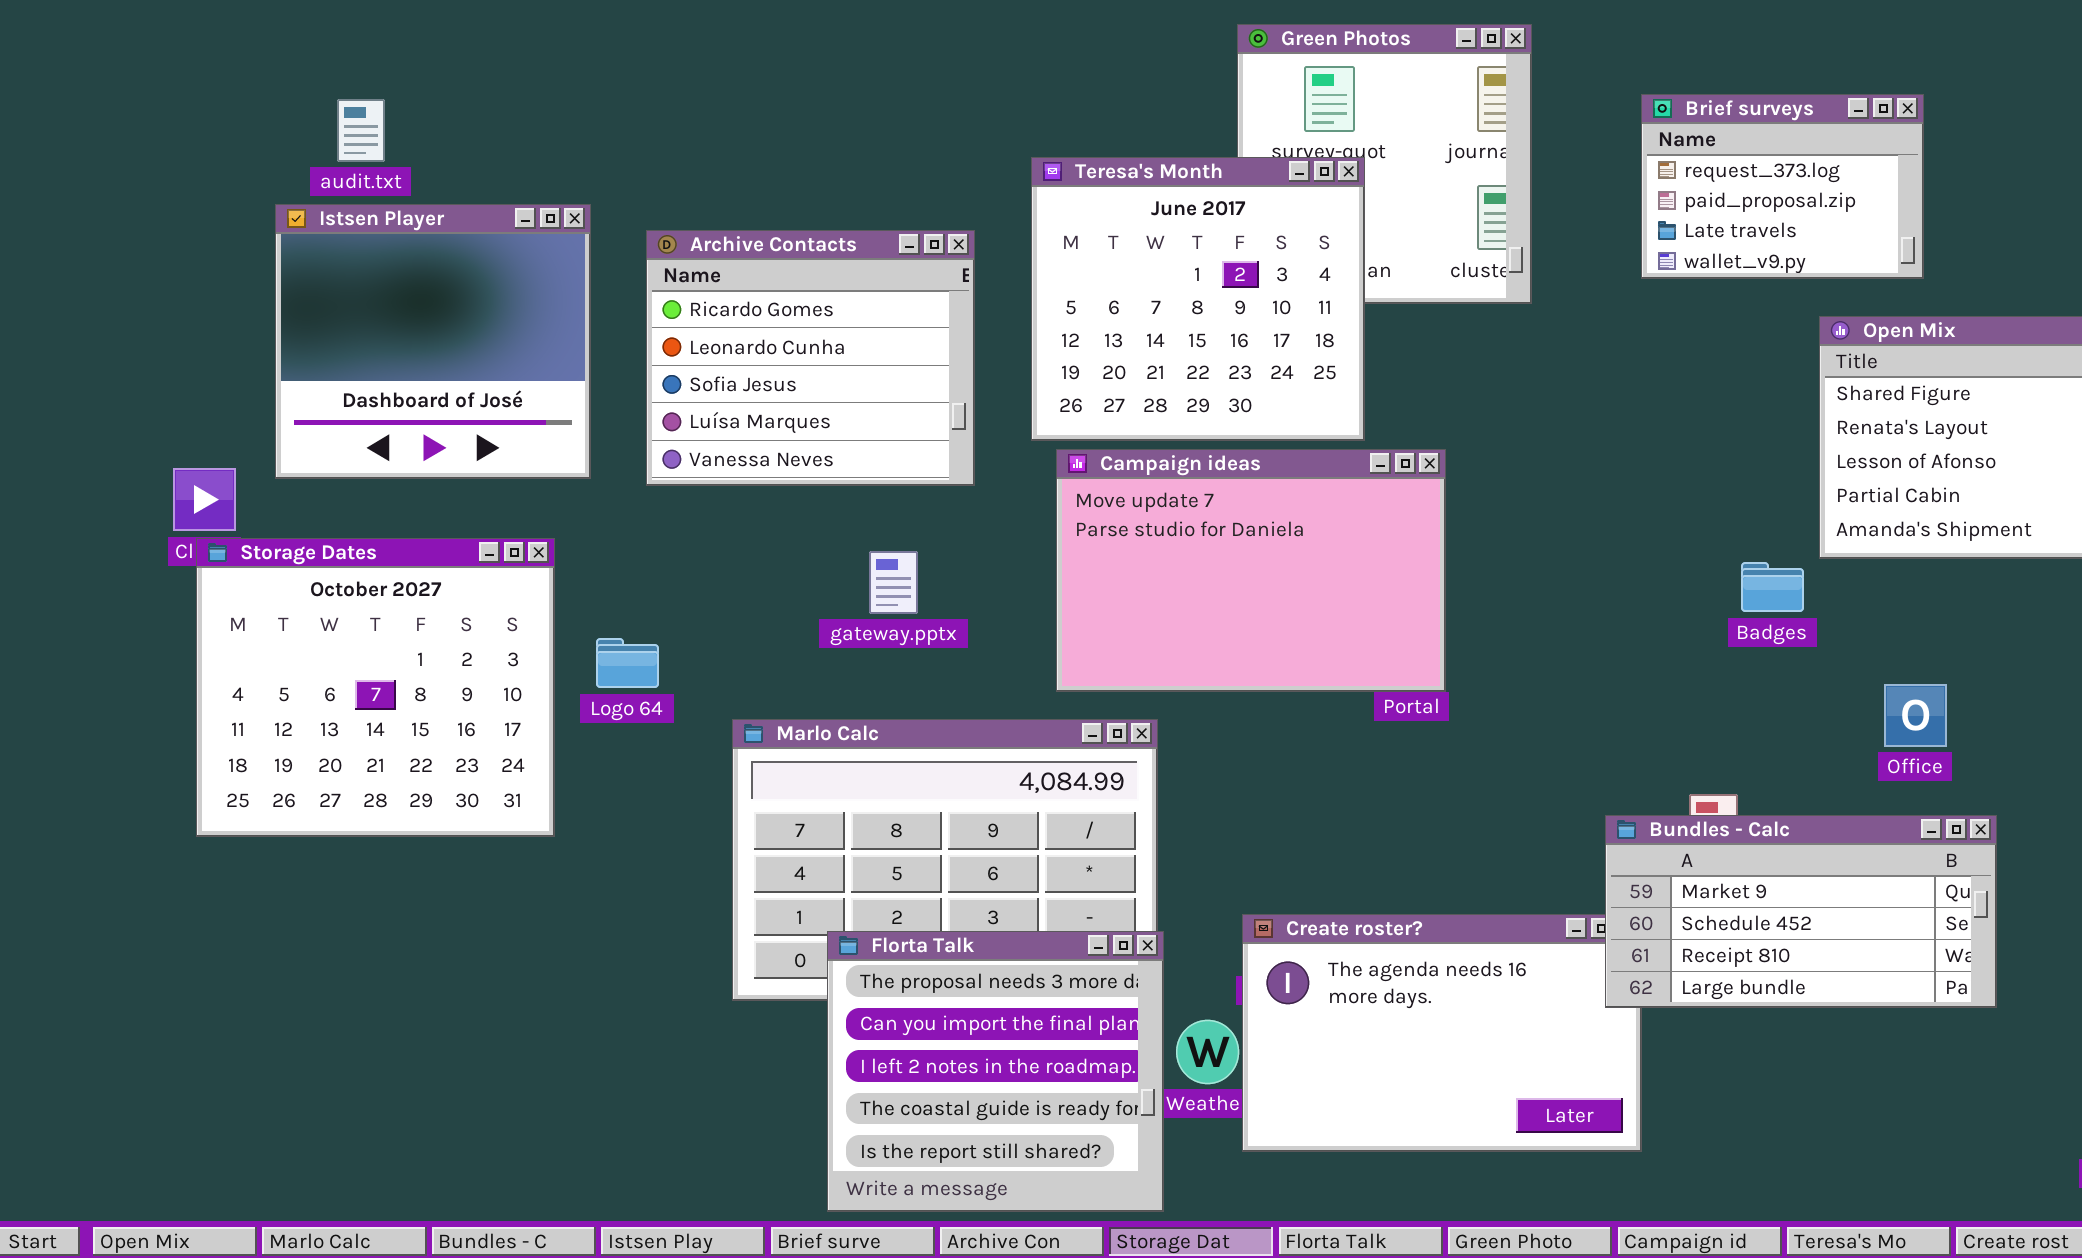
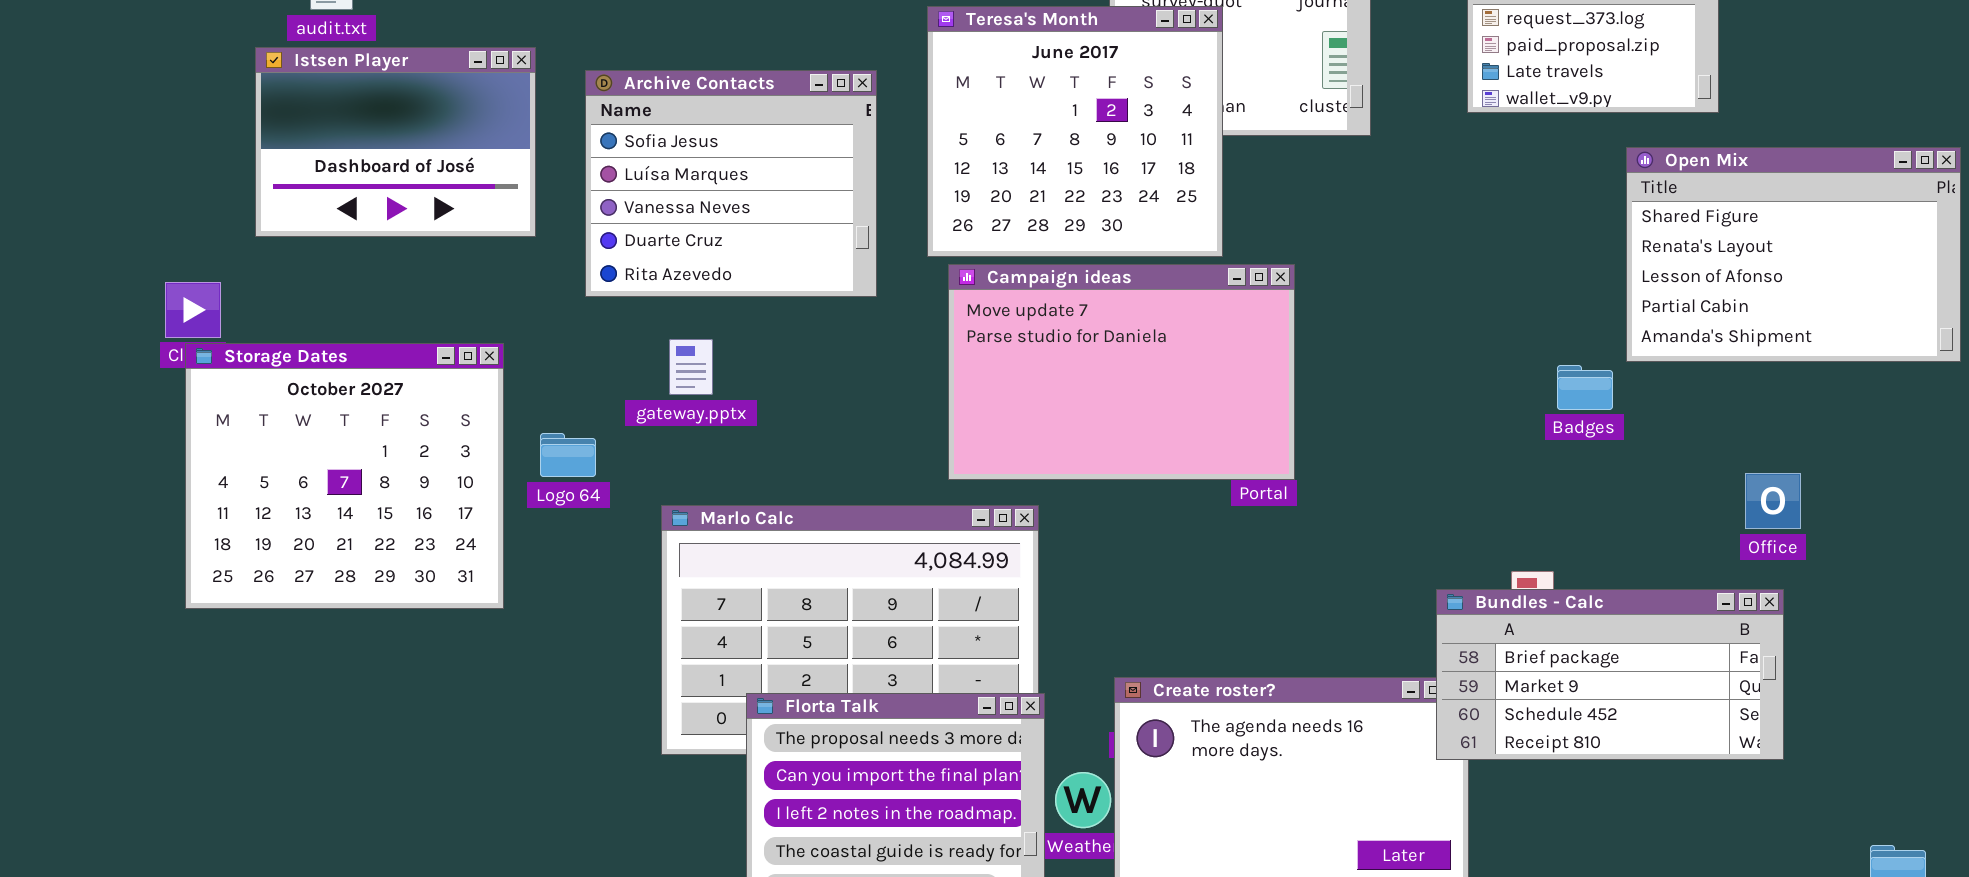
Istsen Player: [275,204,591,479] -> [255,47,536,237], resized
Archive Contacts: [646,230,975,486] -> [585,70,877,297], scrolled down 2 rows
gateway.pptx: [869,551,918,614] -> [669,339,713,395], moved
Office: [1884,684,1947,747] -> [1745,473,1801,529], moved
Bundles - Calc: [1605,815,1997,1008] -> [1436,589,1784,760], scrolled up 1 row

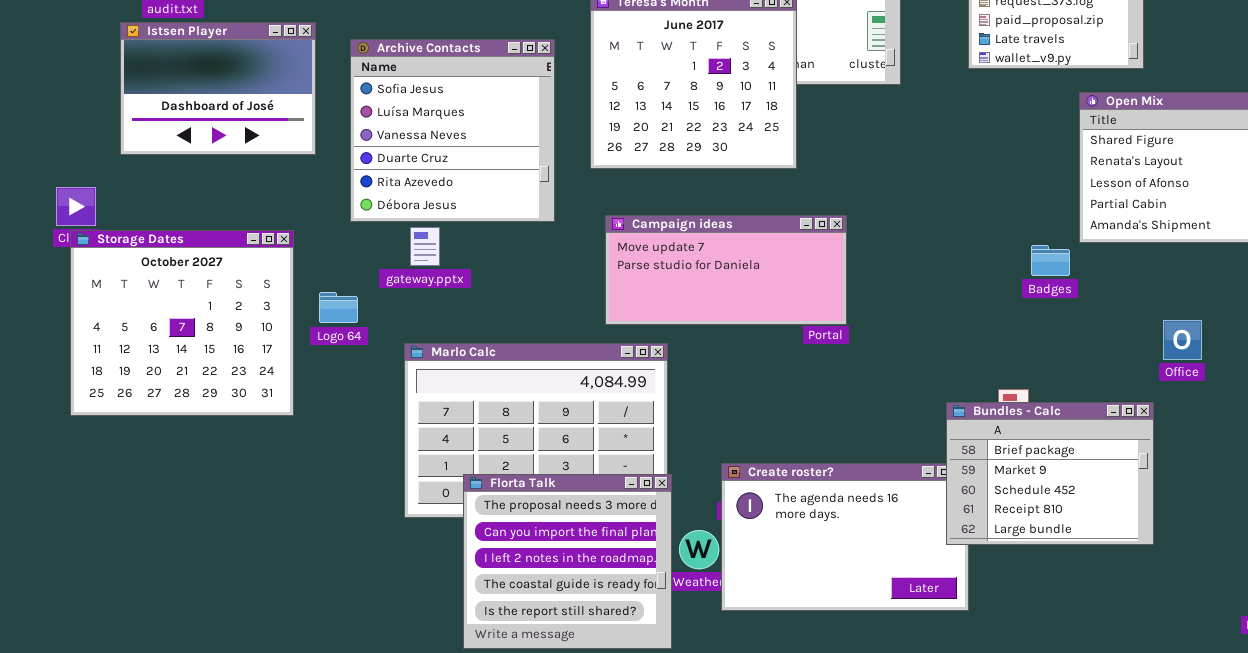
Archive Contacts: [585,70,877,297] -> [350,39,555,222], resized
Campaign ideas: [948,264,1295,480] -> [605,215,847,325], resized
Bundles - Calc: [1436,589,1784,760] -> [946,402,1154,545], resized

